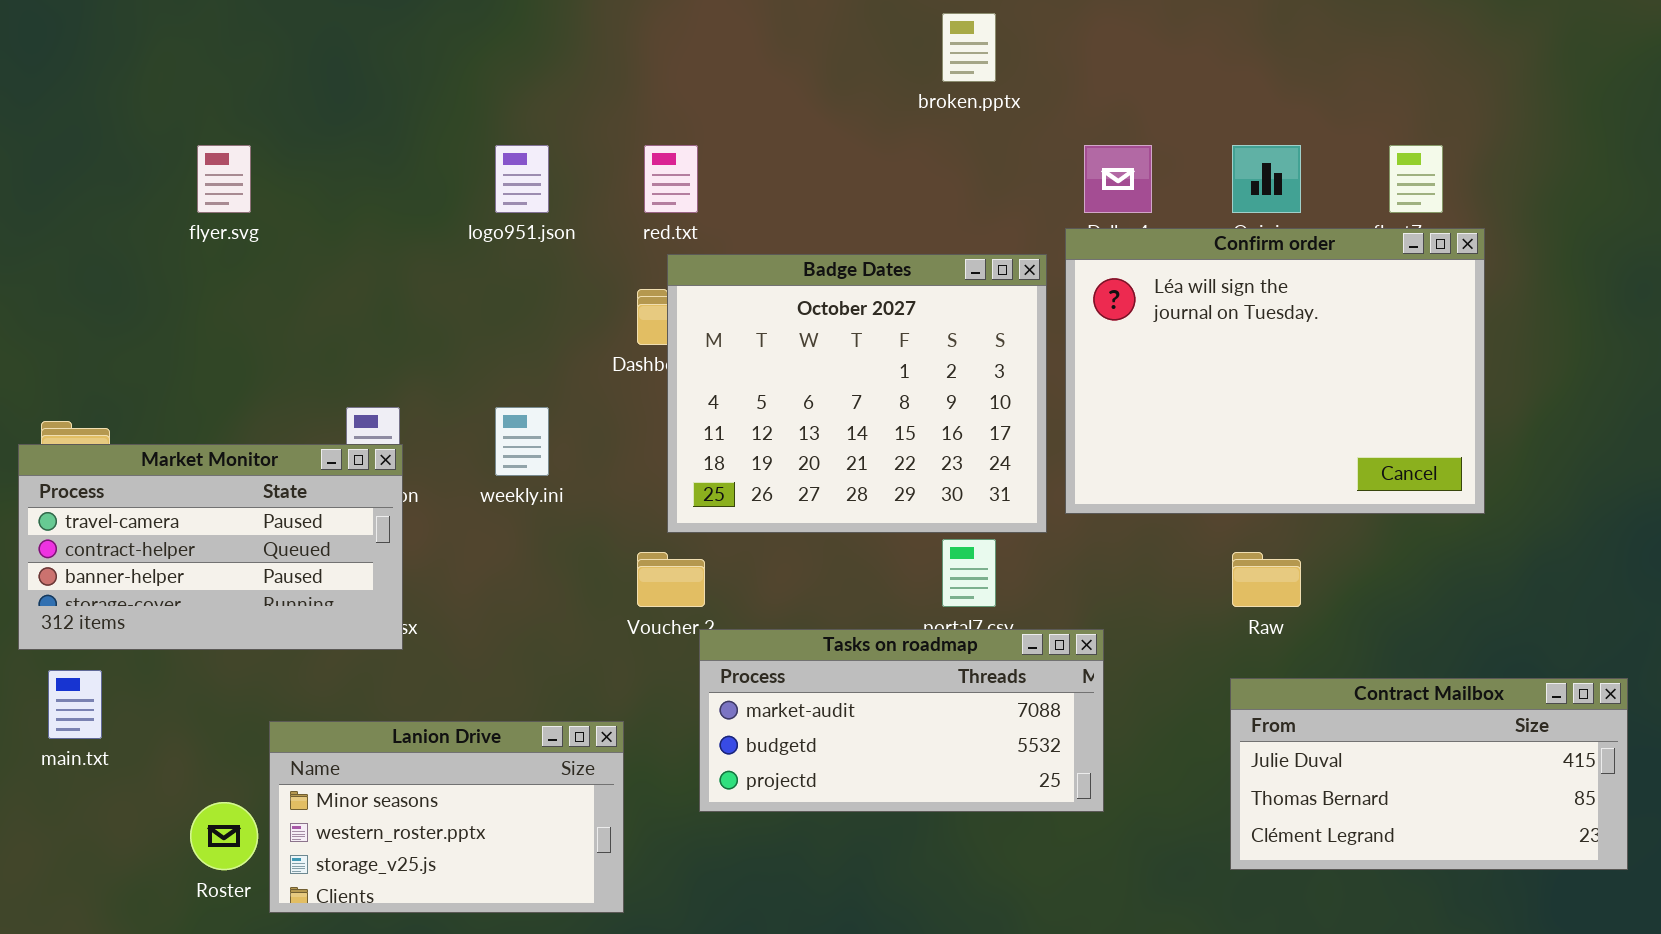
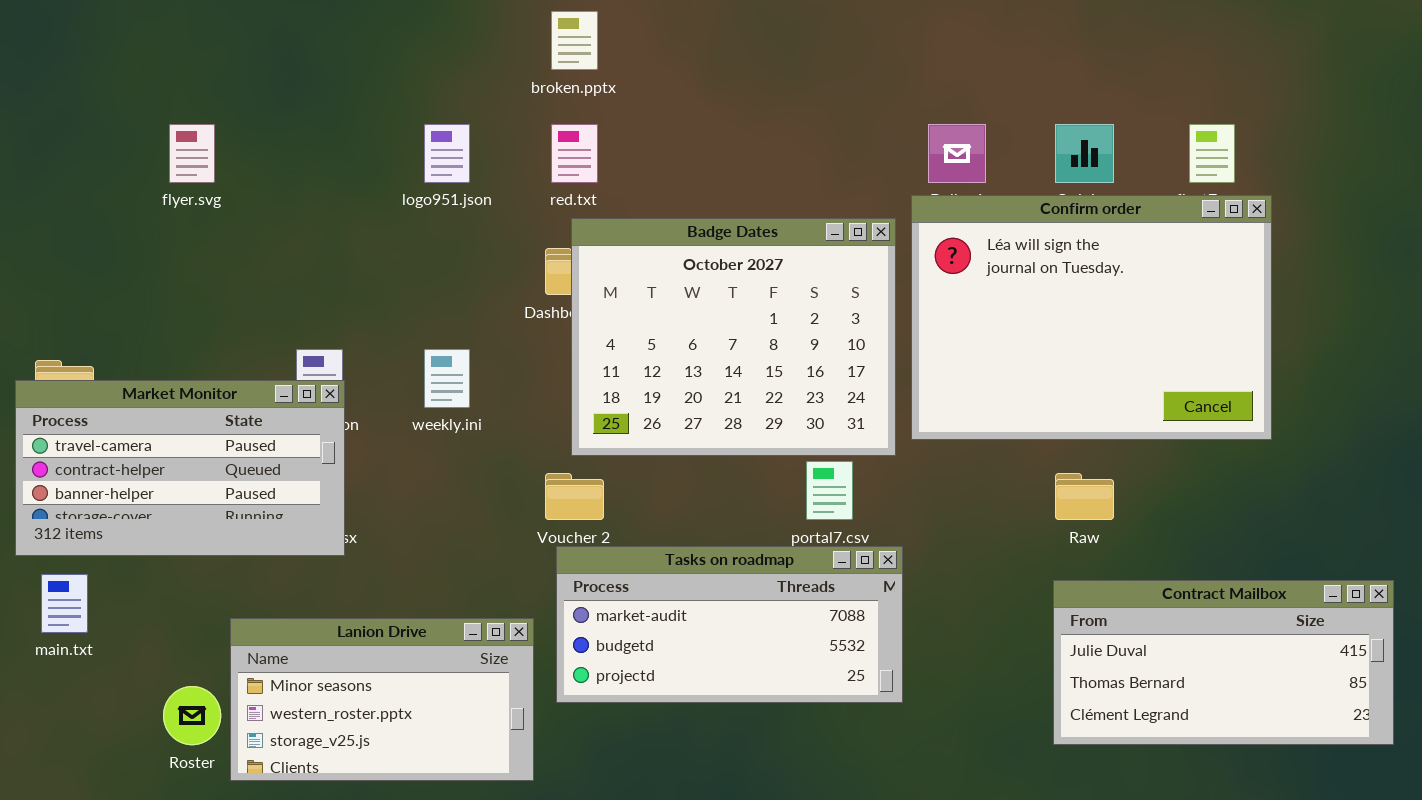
broken.pptx: [942,13,996,82] -> [551,11,598,70], moved
Tasks on roadmap: [699,629,1104,812] -> [556,546,903,703], moved

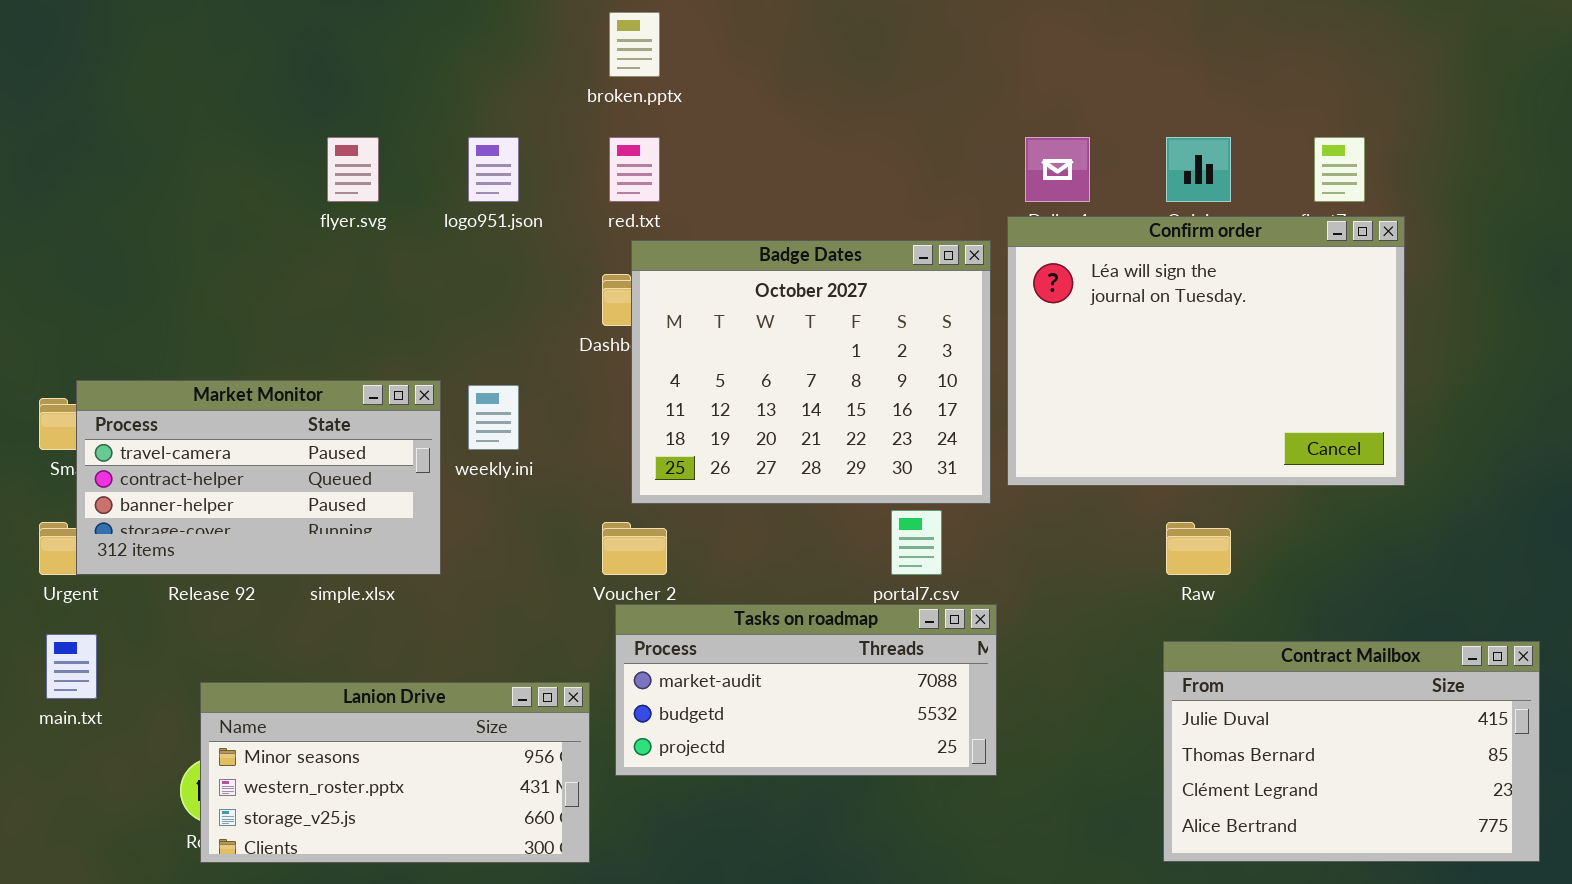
flyer.svg: [169,124,215,183] -> [327,137,379,202], moved
Market Monitor: [15,380,345,556] -> [76,380,441,575], moved
Contract Mailbox: [1053,580,1394,745] -> [1163,641,1540,862], resized
Lanion Drive: [230,618,534,781] -> [200,682,590,863], resized

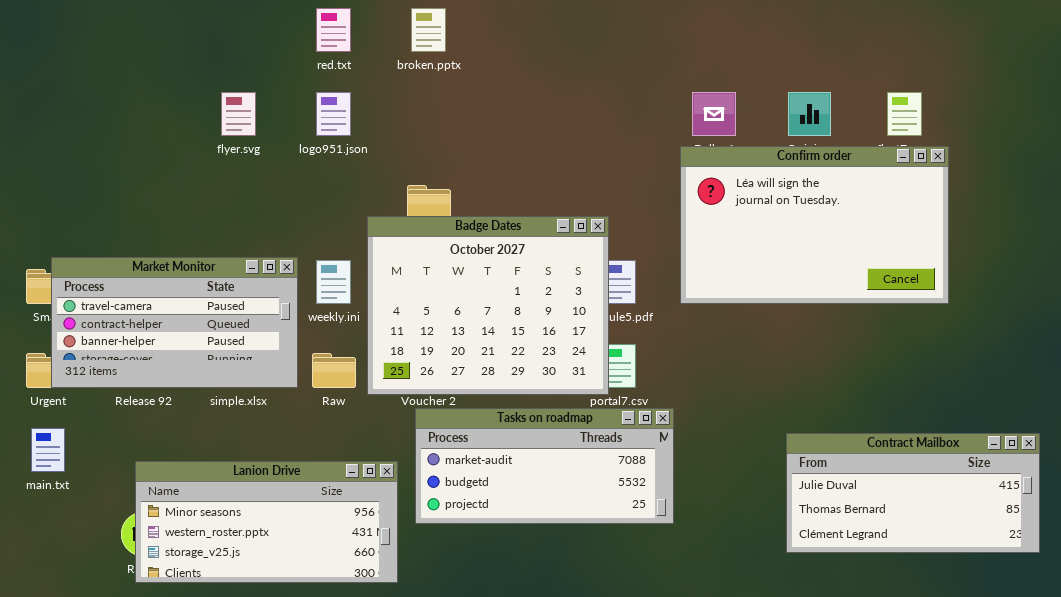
red.txt: [609,137,660,202] -> [316,8,351,52], moved
Confirm order: [1007,216,1405,486] -> [680,146,949,304], resized
Badge Dates: [631,240,991,504] -> [367,216,609,395], moved
Raw: [1166,522,1231,575] -> [312,353,356,388], moved
Contract Mailbox: [1163,641,1540,862] -> [786,433,1040,553], resized

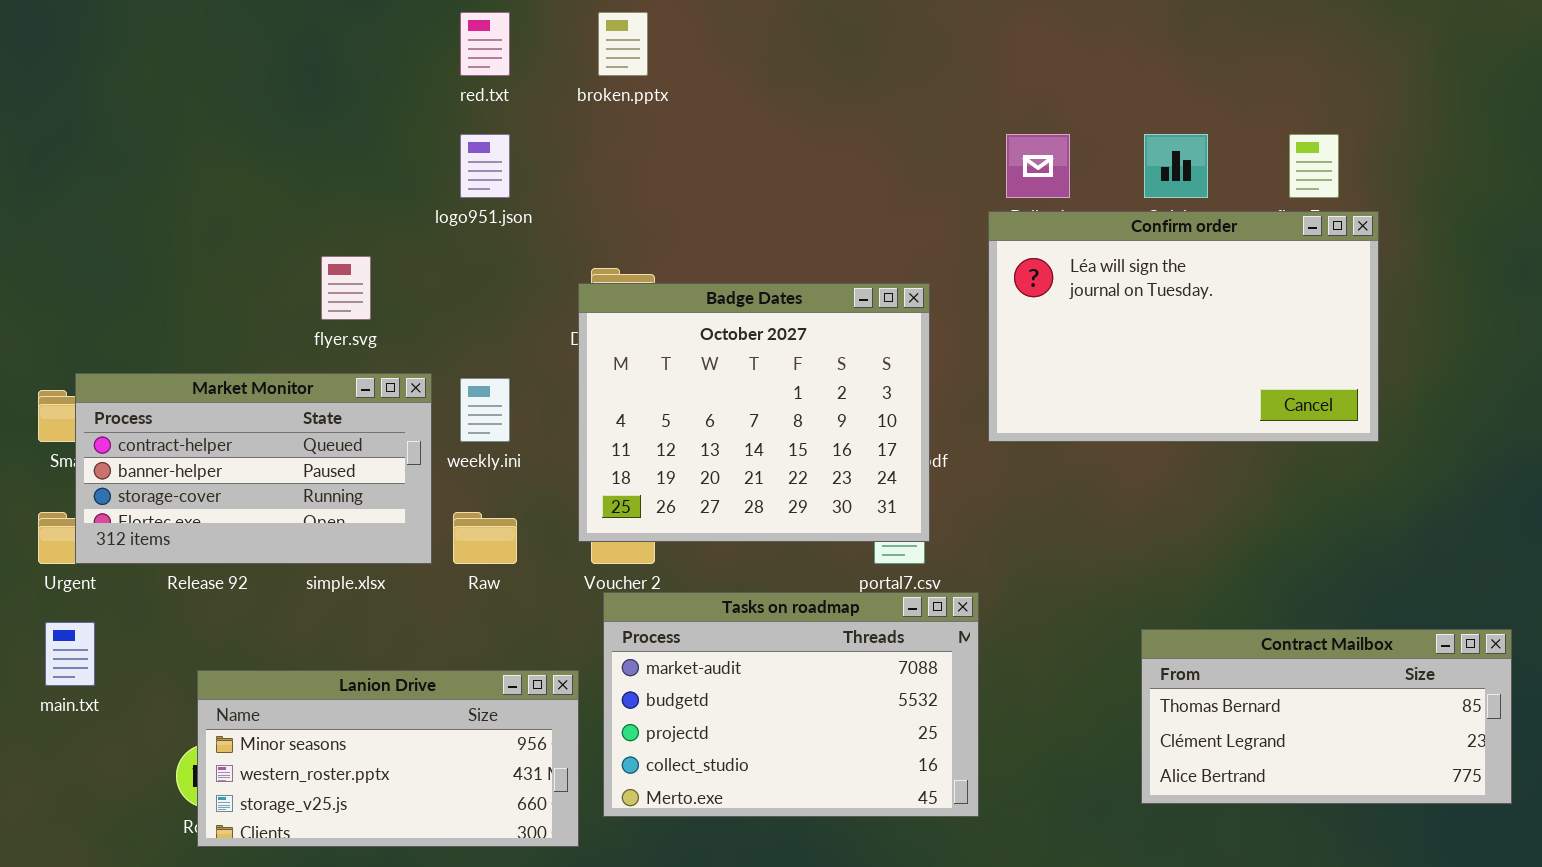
flyer.svg: [221,92,256,136] -> [321,256,371,320], moved
Badge Dates: [367,216,609,395] -> [578,283,930,542], moved
Market Monitor: [51,257,298,388] -> [75,373,432,564], scrolled down 1 row
Tasks on roadmap: [415,408,674,524] -> [603,592,979,817], resized
Contract Mailbox: [786,433,1040,553] -> [1141,629,1512,804], scrolled down 1 row

